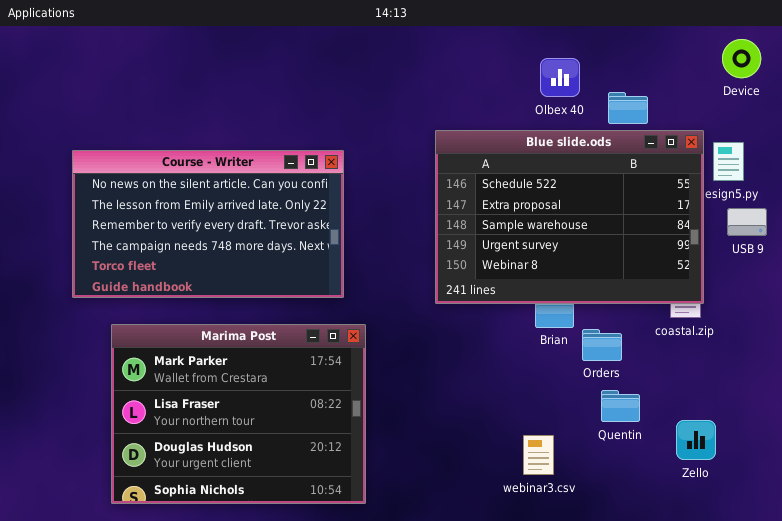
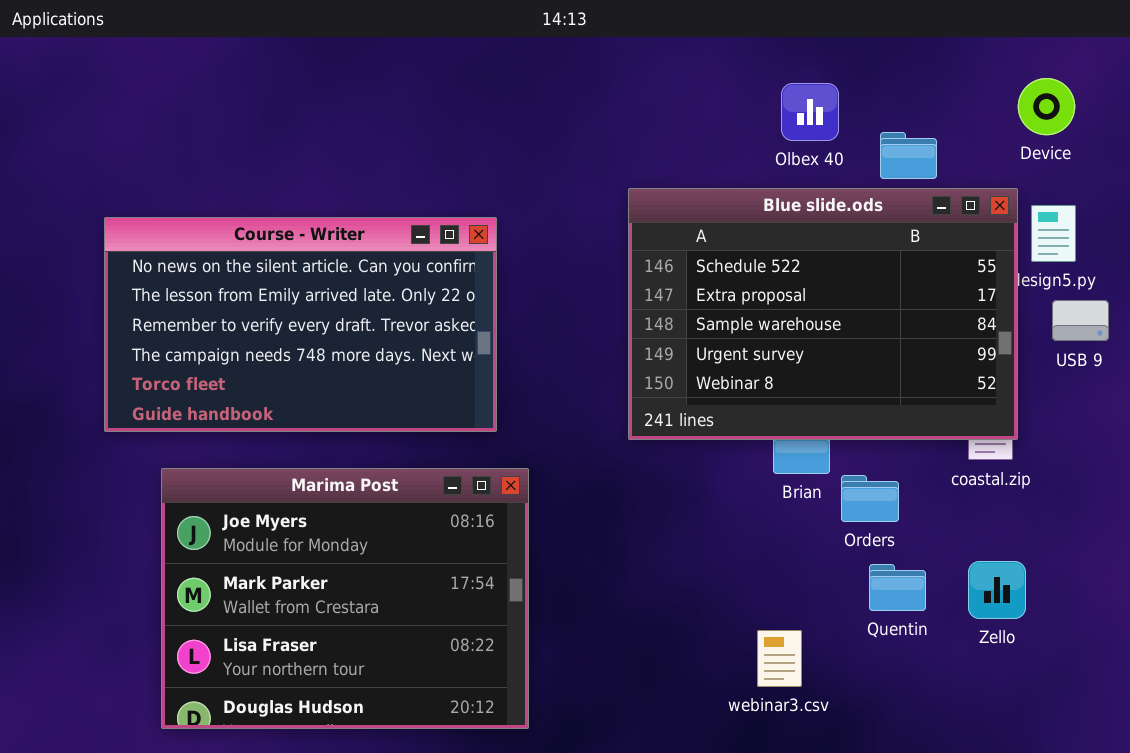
Device: [722,39,761,78] -> [1018,78,1075,135], moved
Marima Post: [111,324,366,504] -> [161,468,529,729], scrolled up 1 row
Zello: [676,420,716,460] -> [968,561,1026,619], moved

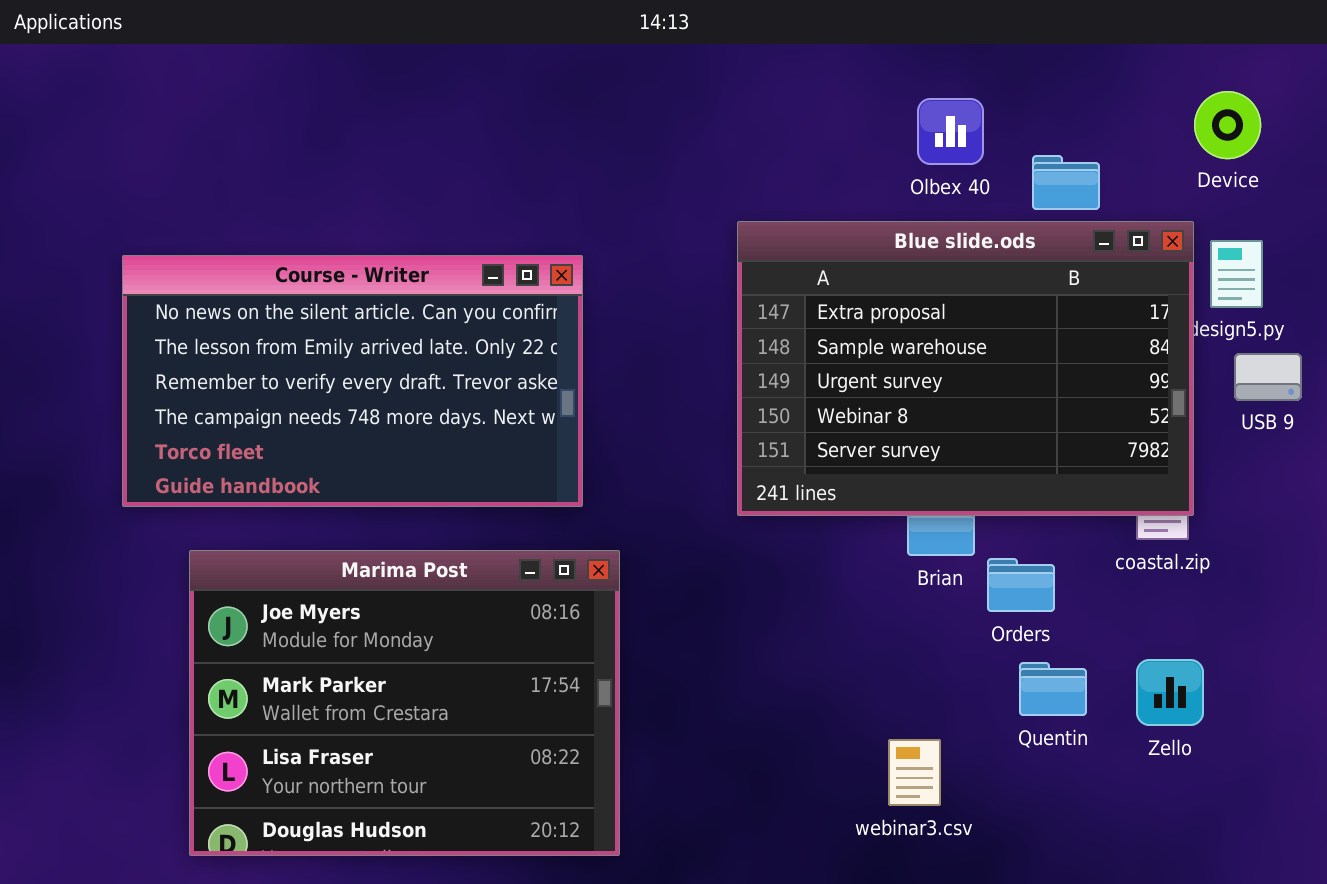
Blue slide.ods: [628,188,1018,440] -> [737,221,1194,516], scrolled down 1 row

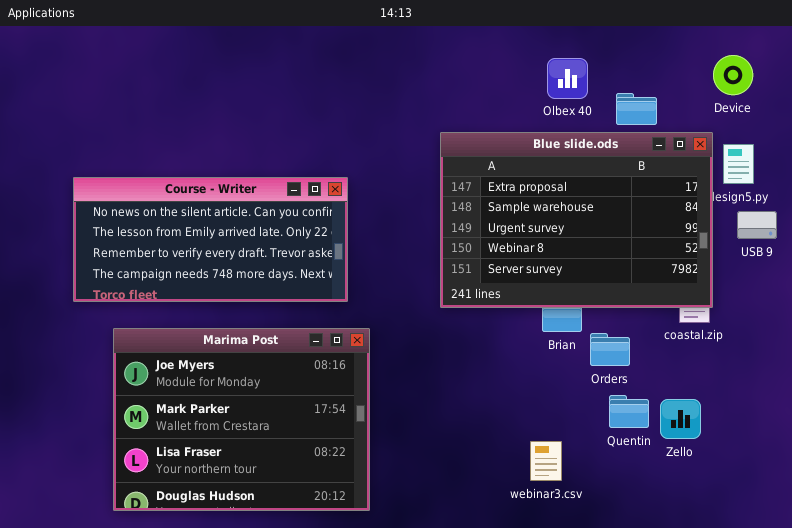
Course - Writer: [122,255,583,507] -> [73,177,348,302], resized
Zello: [1136,659,1204,726] -> [660,399,701,439], moved

